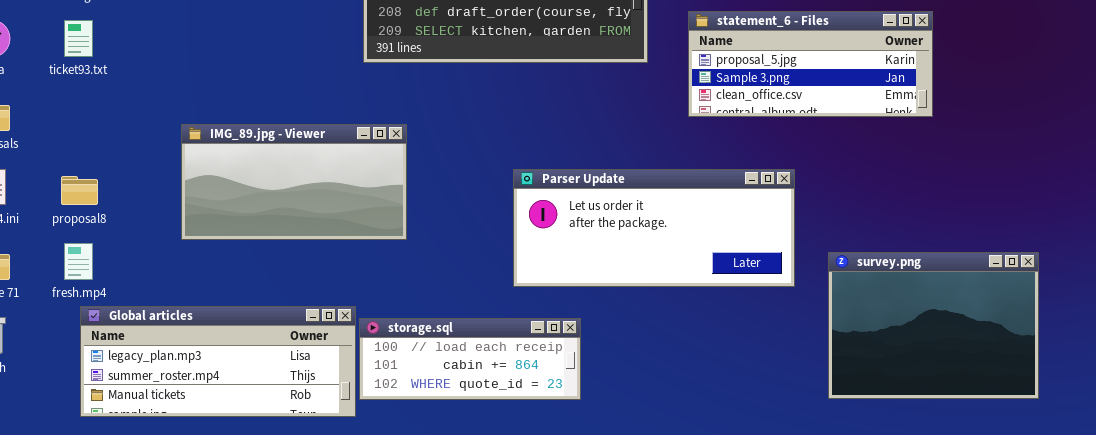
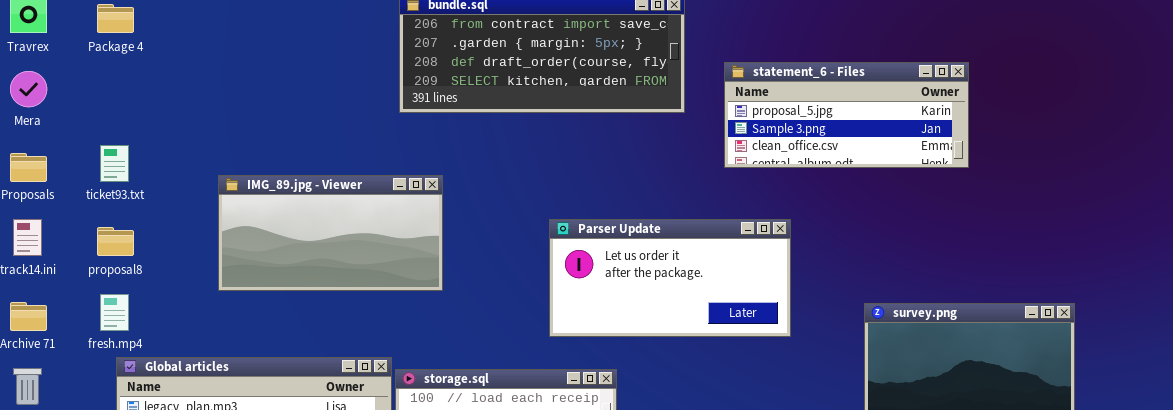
ticket93.txt: [64,20,93,57] -> [100,145,129,182], moved
Parser Update: [513,169,795,287] -> [549,219,791,337], resized

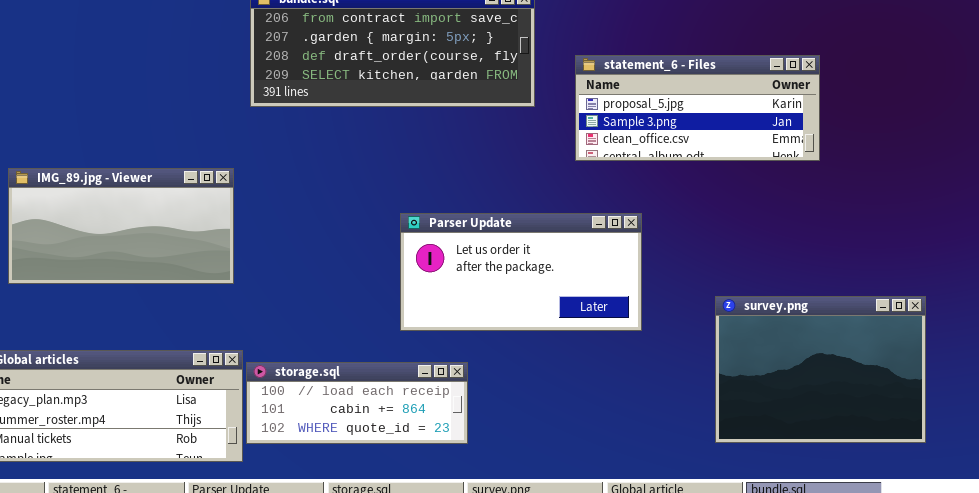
IMG_89.jpg - Viewer: [218,175,443,291] -> [8,168,234,284], moved

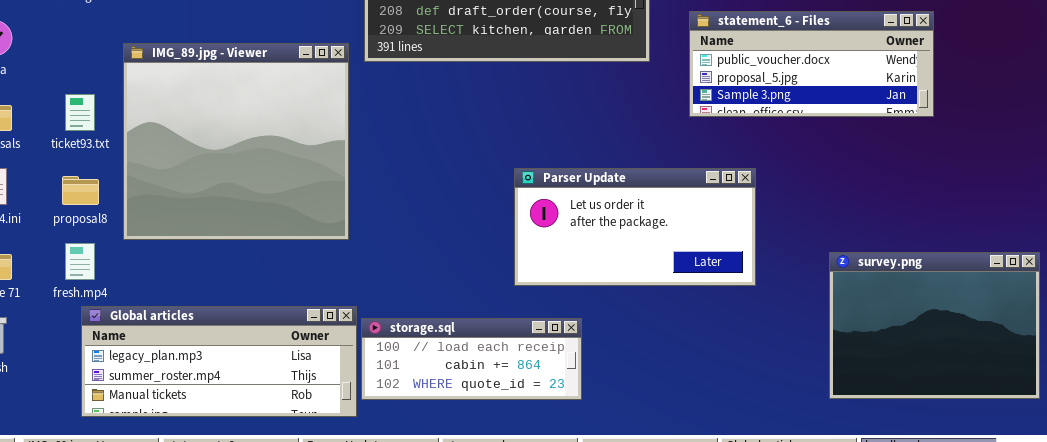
statement_6 - Files: [575,55,820,161] -> [689,11,934,117], scrolled up 1 row
IMG_89.jpg - Viewer: [8,168,234,284] -> [123,43,349,240], resized

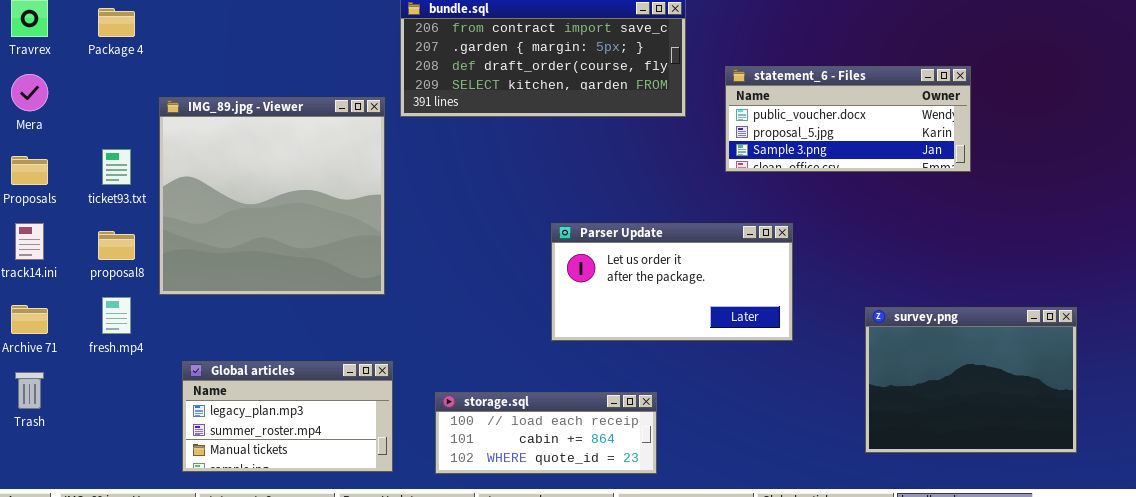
Global articles: [81,306,357,417] -> [182,361,393,472], resized
storage.sql: [361,318,582,400] -> [435,392,657,474], moved

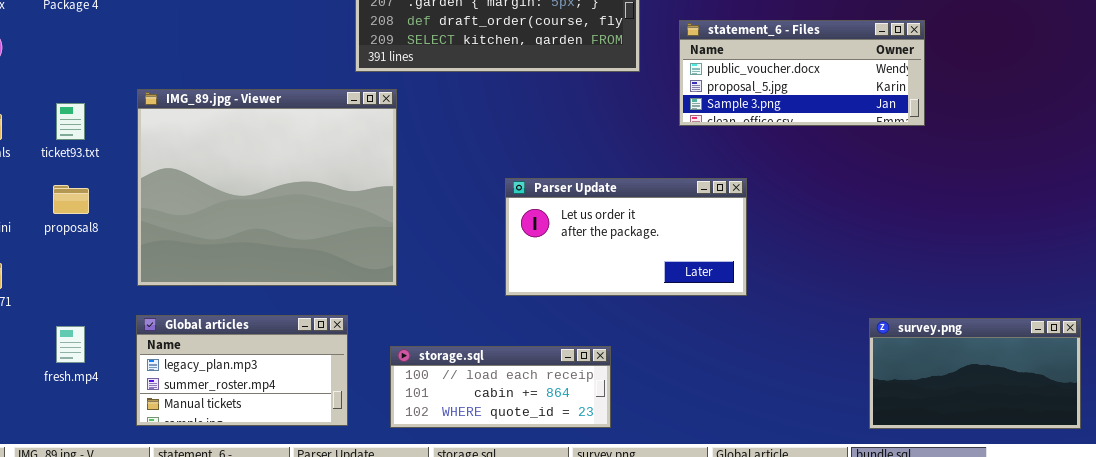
IMG_89.jpg - Viewer: [159,97,385,295] -> [137,89,397,286], moved, resized
fresh.mp4: [102,297,131,334] -> [56,326,85,363], moved
survey.png: [865,307,1077,453] -> [869,318,1081,429], moved, resized

